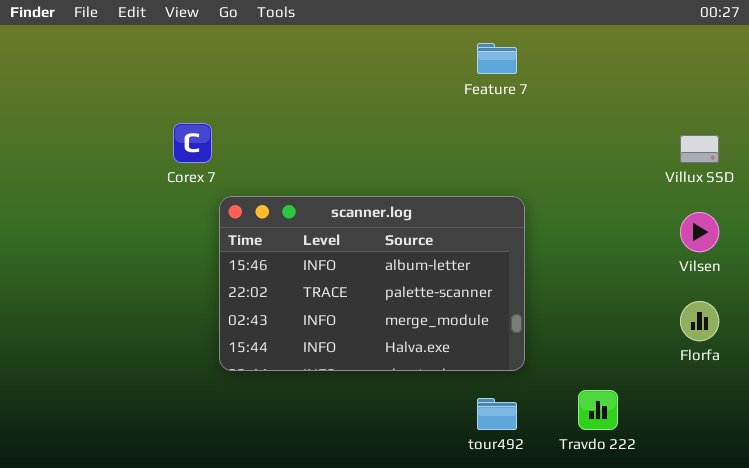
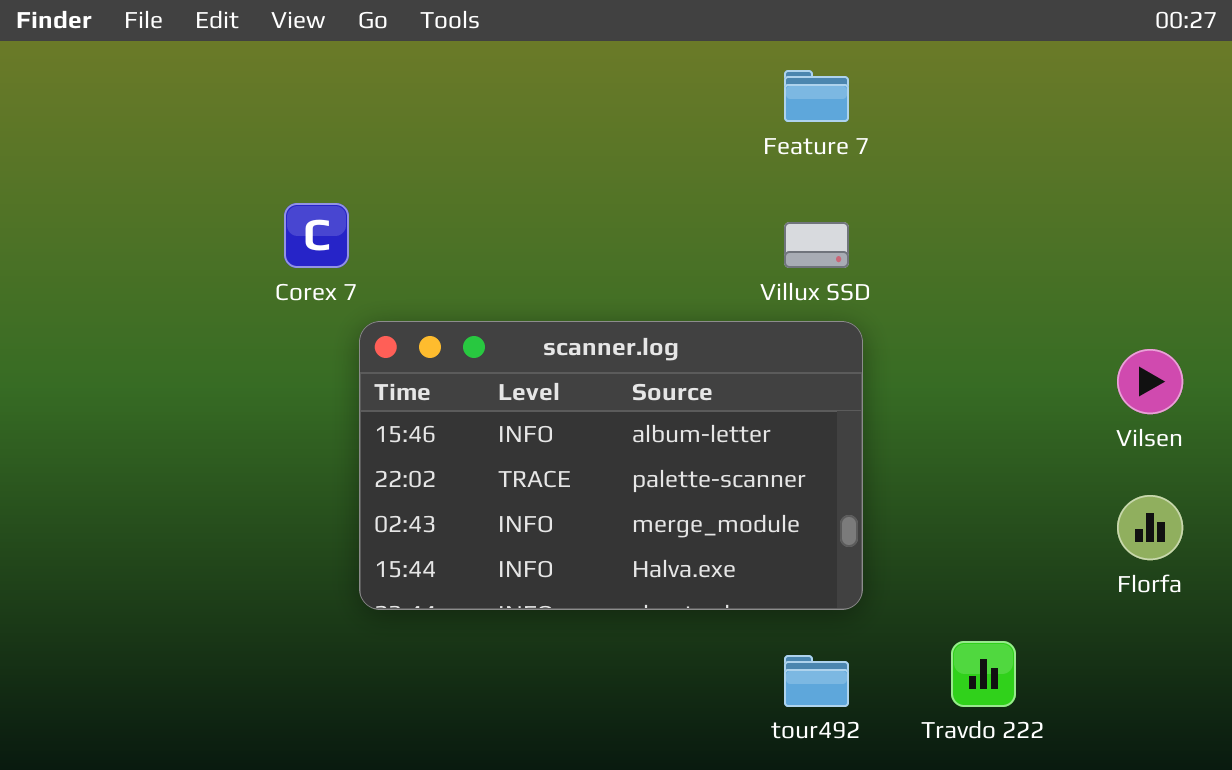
Villux SSD: [680,135,719,163] -> [784,222,849,268], moved

